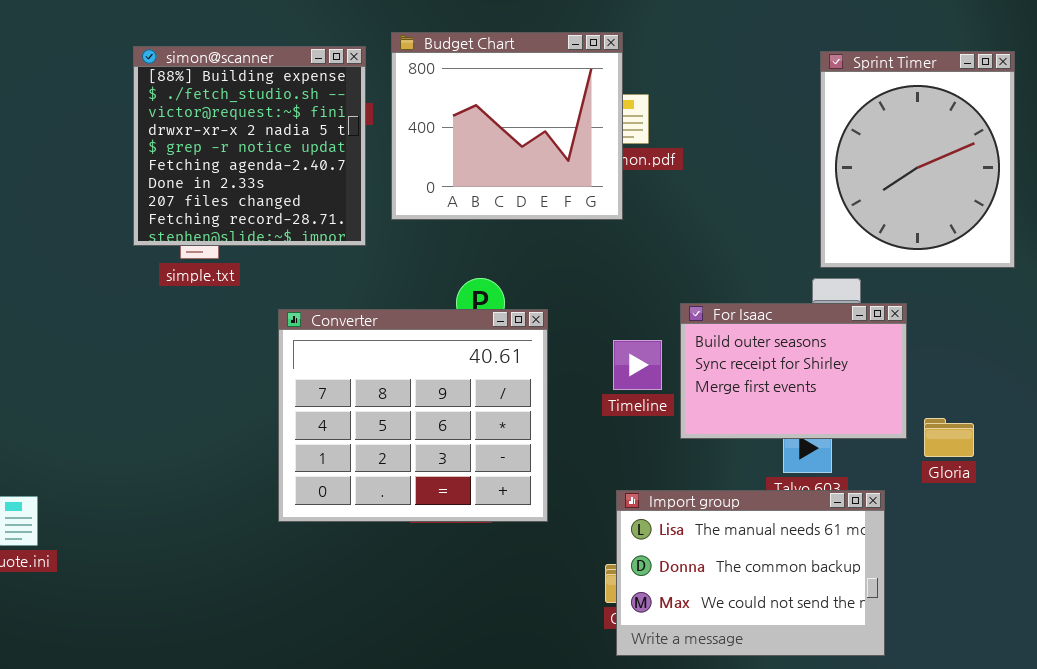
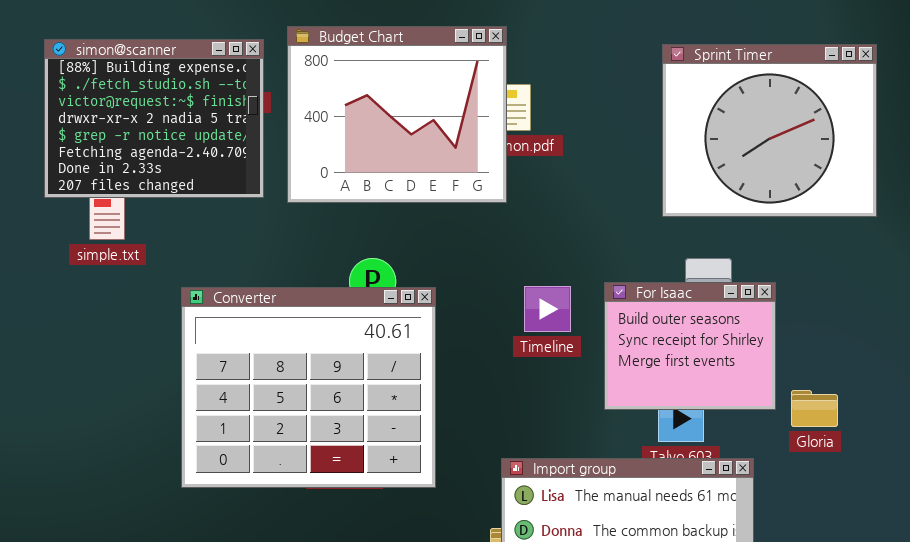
simon@scanner: [133,46,366,246] -> [44,39,264,198], resized
Sprint Timer: [820,51,1015,268] -> [662,44,877,217], resized
For Isaac: [680,303,907,439] -> [604,282,776,410], resized
Timeline: [613,340,662,390] -> [524,286,571,332], moved

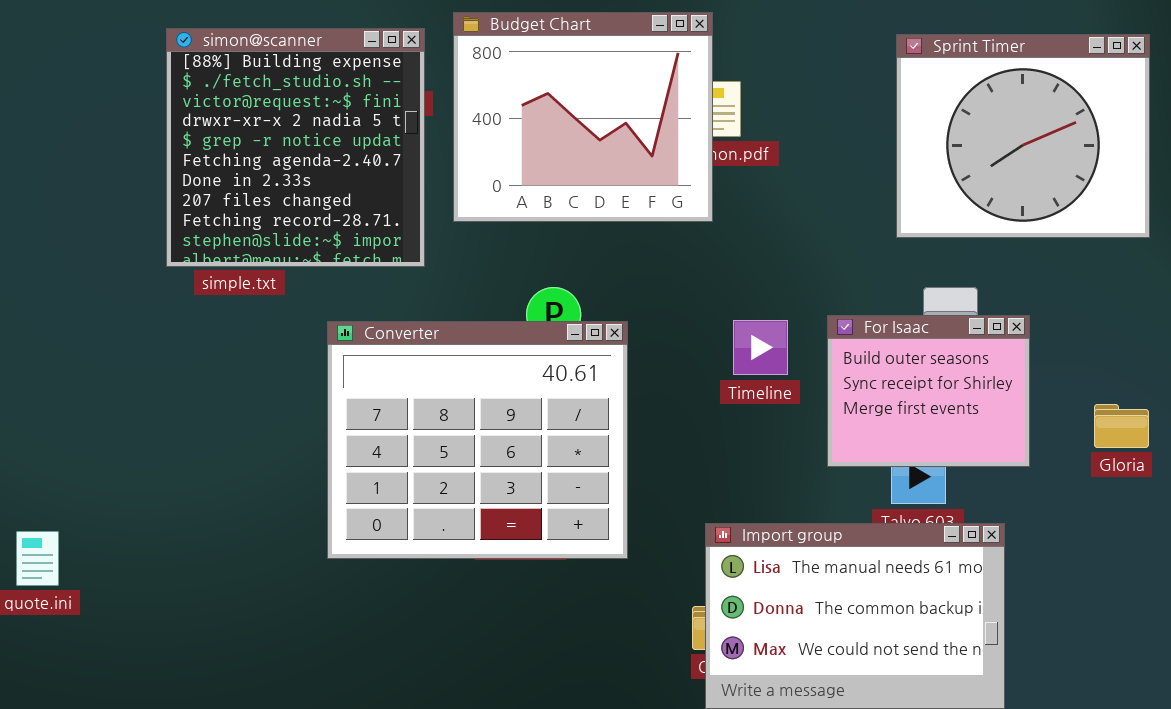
simon@scanner: [44,39,264,198] -> [166,28,425,267], resized
Gloria: [791,390,838,427] -> [1094,404,1149,448], moved

